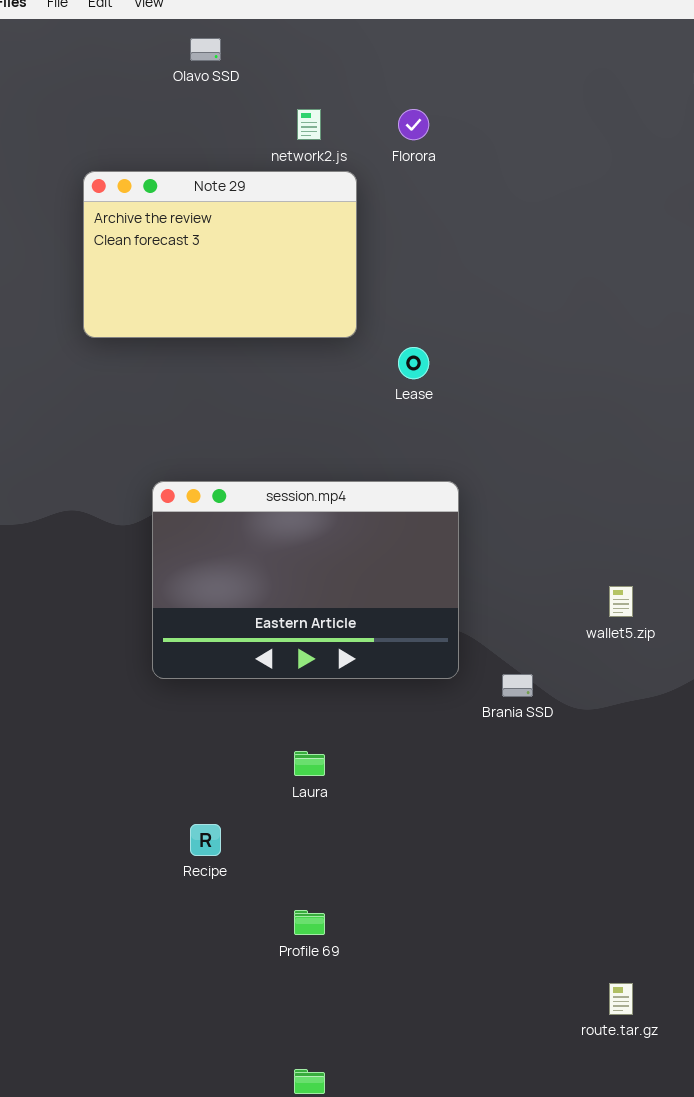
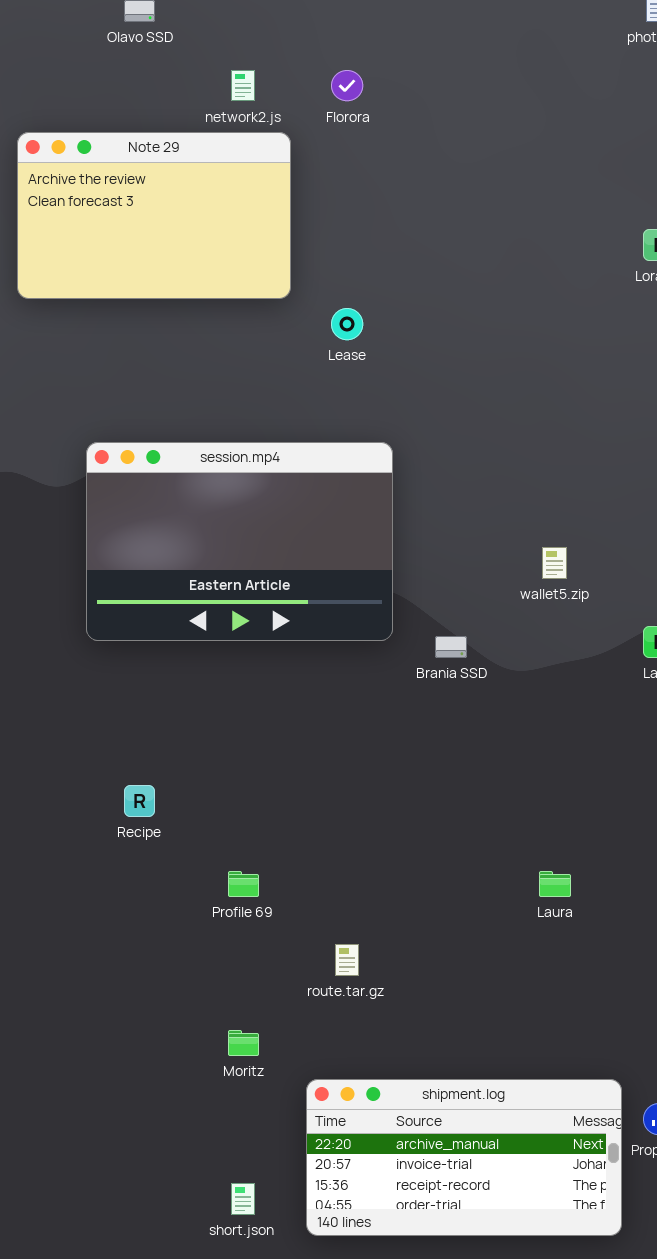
Laura: [294,751,325,776] -> [539,871,571,897], moved
route.tar.gz: [609,983,633,1015] -> [335,944,359,976], moved

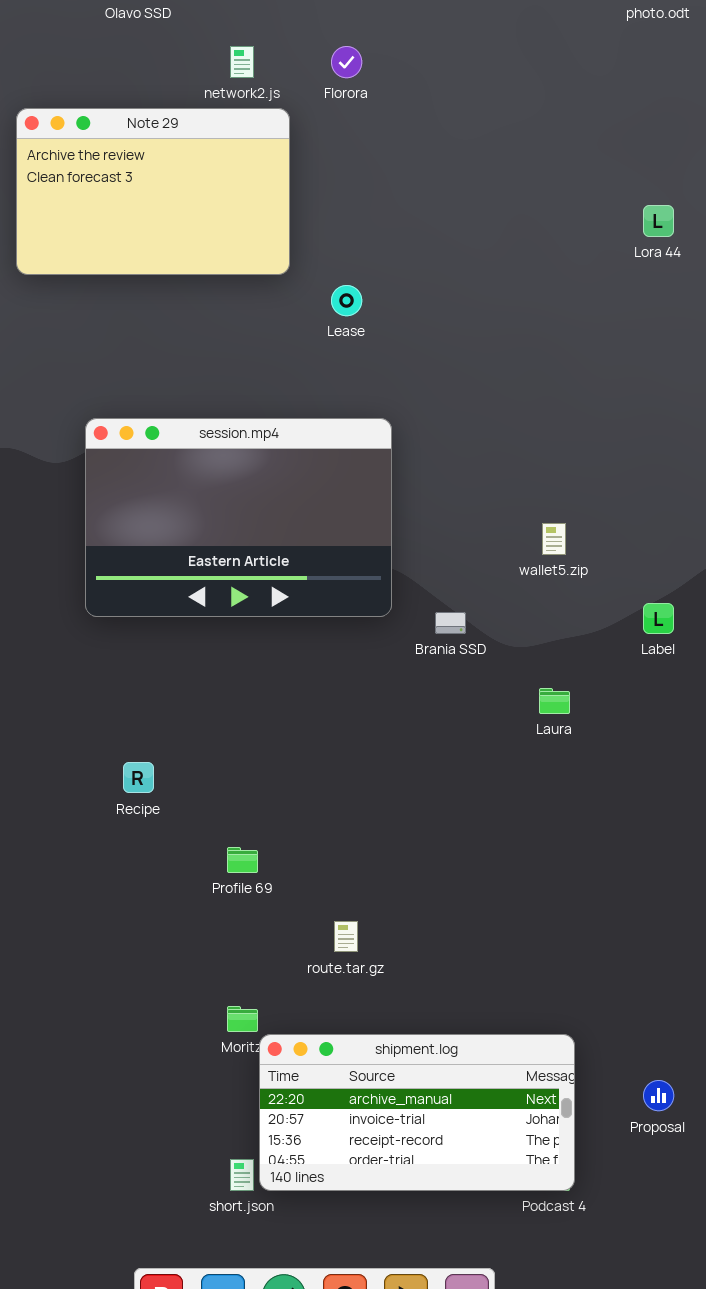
Laura: [539,871,571,897] -> [539,688,570,714], moved
shipment.log: [306,1079,622,1236] -> [259,1034,575,1191], moved

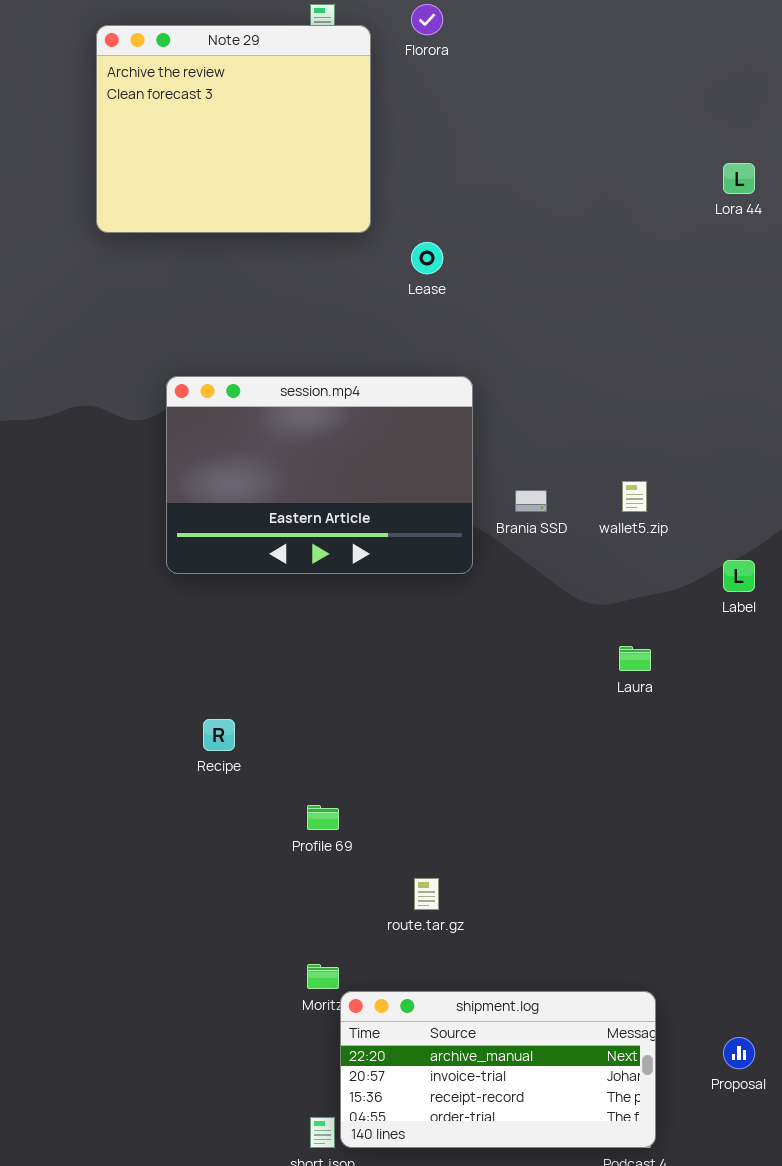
Note 29: [16,108,290,275] -> [96,25,371,233], resized
Brania SSD: [435,612,466,634] -> [515,490,547,512], moved

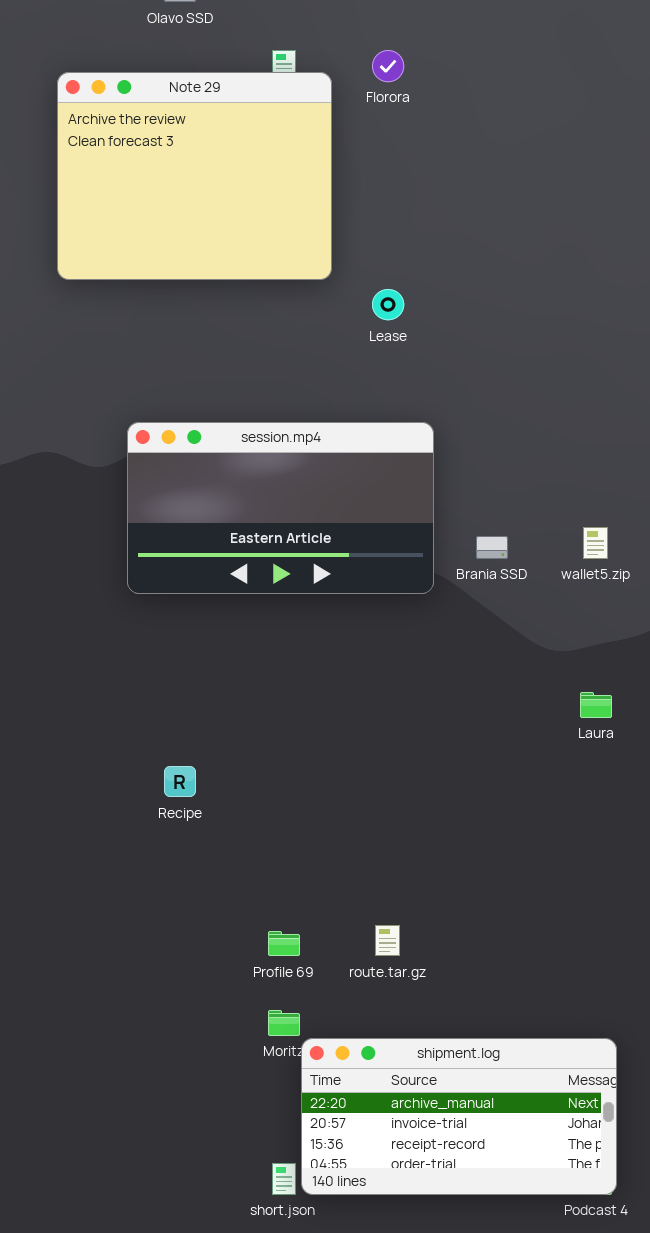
session.mp4: [166,376,473,574] -> [127,422,434,594], resized
Profile 69: [307,805,339,830] -> [268,931,300,956], moved

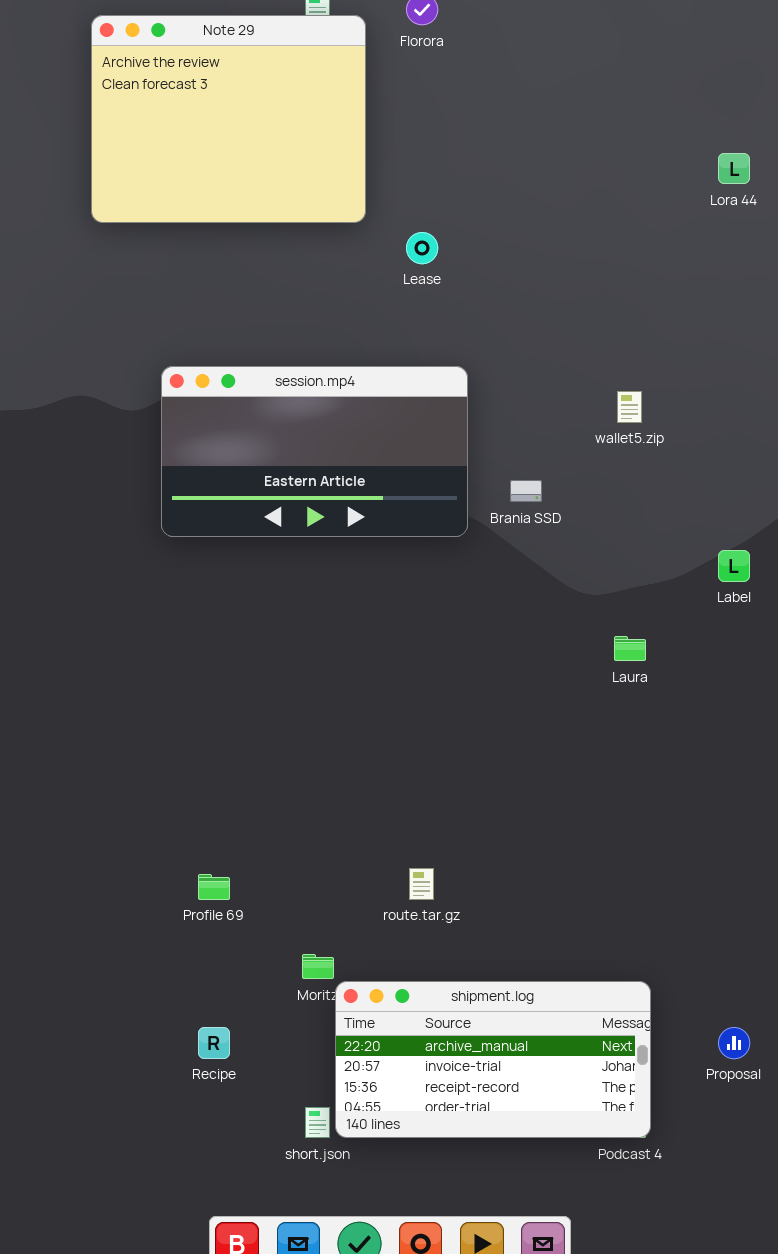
wallet5.zip: [583,527,608,559] -> [617,391,642,423], moved
Recipe: [164,766,196,797] -> [198,1027,230,1059], moved
Profile 69: [268,931,300,956] -> [198,874,230,900], moved

